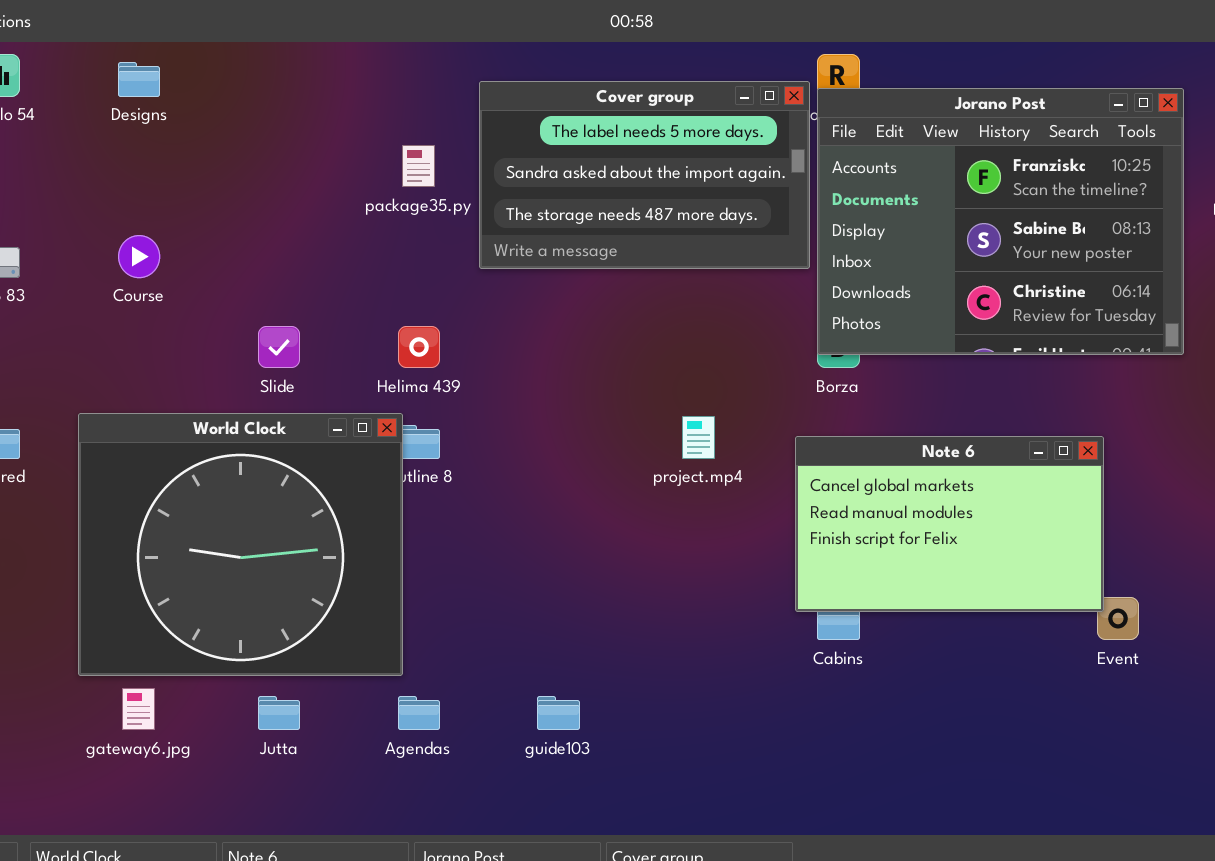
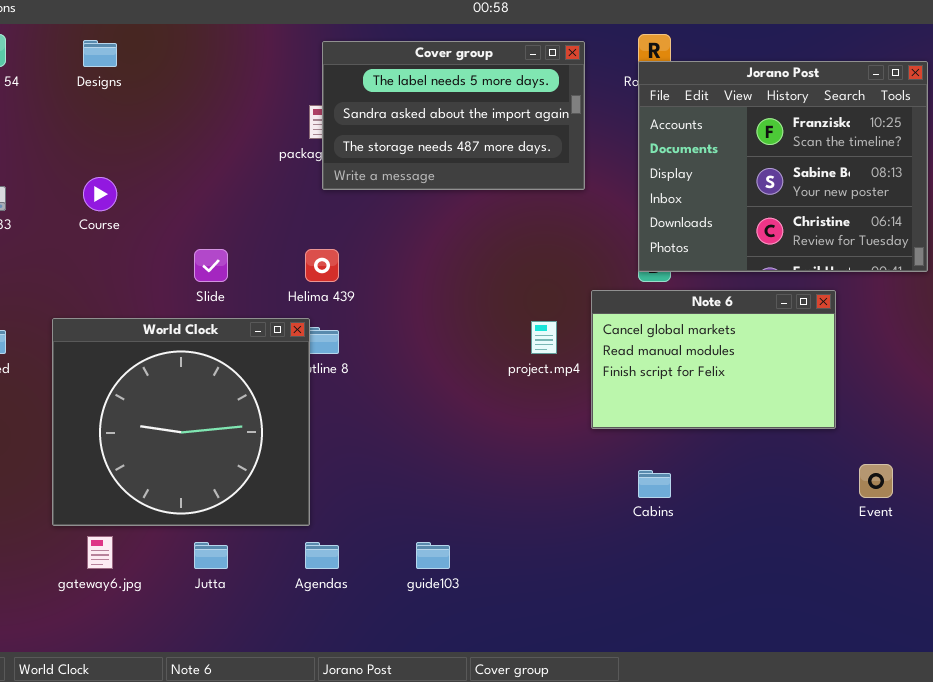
Cover group: [479,81,810,269] -> [322,41,585,190], moved
Note 6: [795,436,1104,612] -> [591,290,836,429], moved

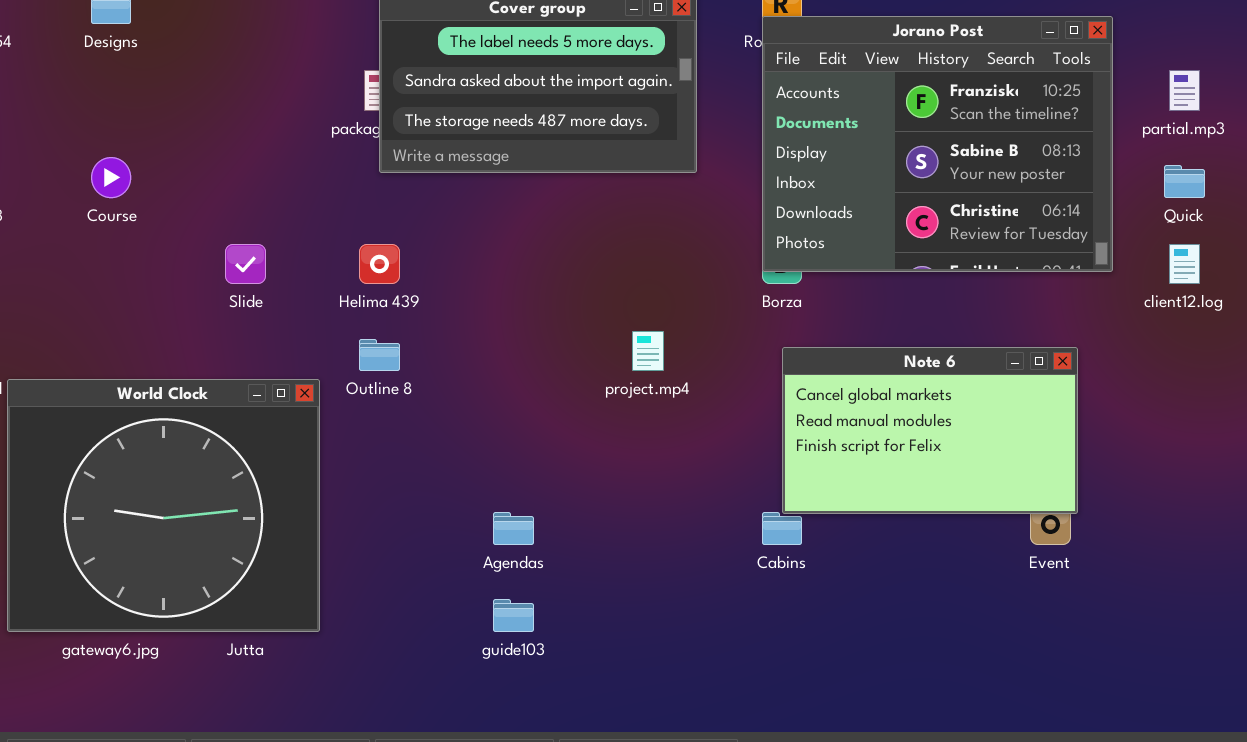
Note 6: [591,290,836,429] -> [782,347,1078,514], moved
World Clock: [52,318,310,526] -> [7,379,320,632], moved
Agendas: [305,542,339,569] -> [493,512,534,545], moved

